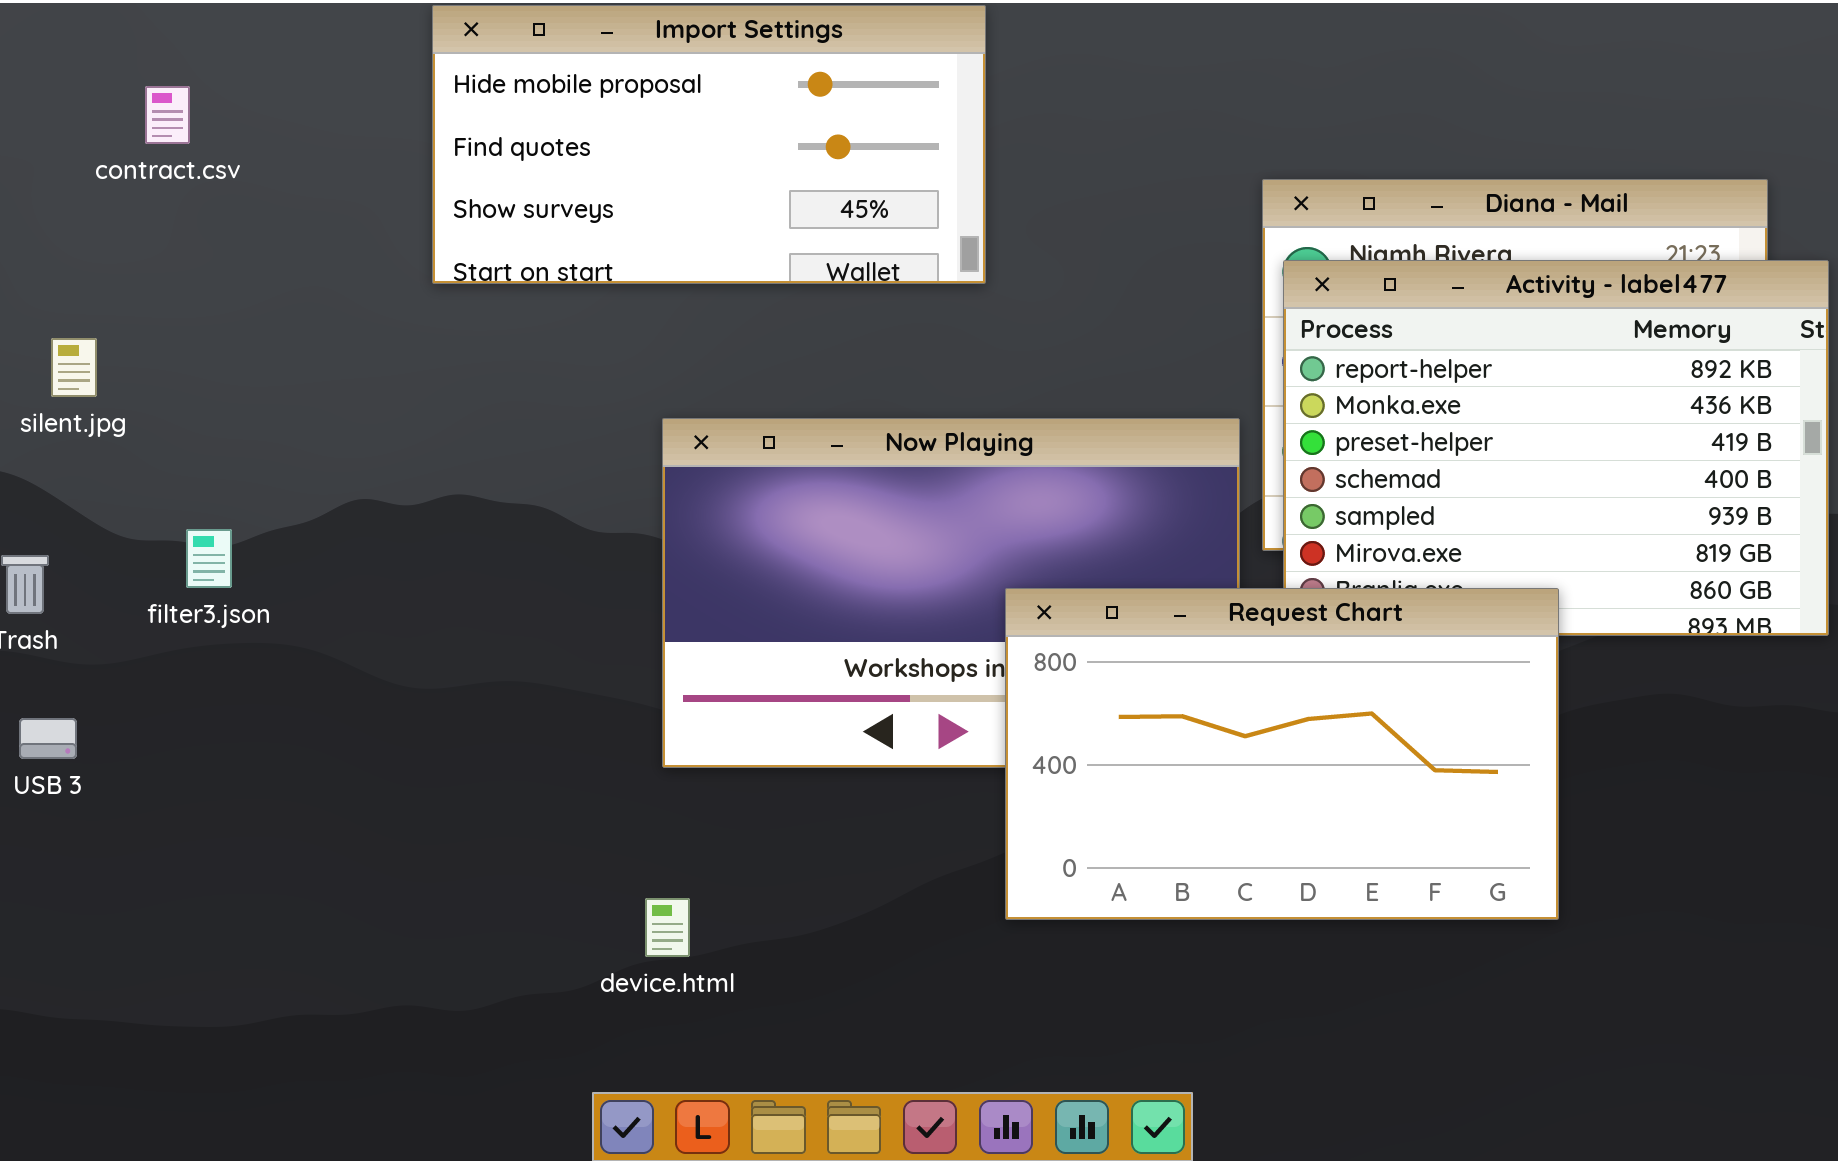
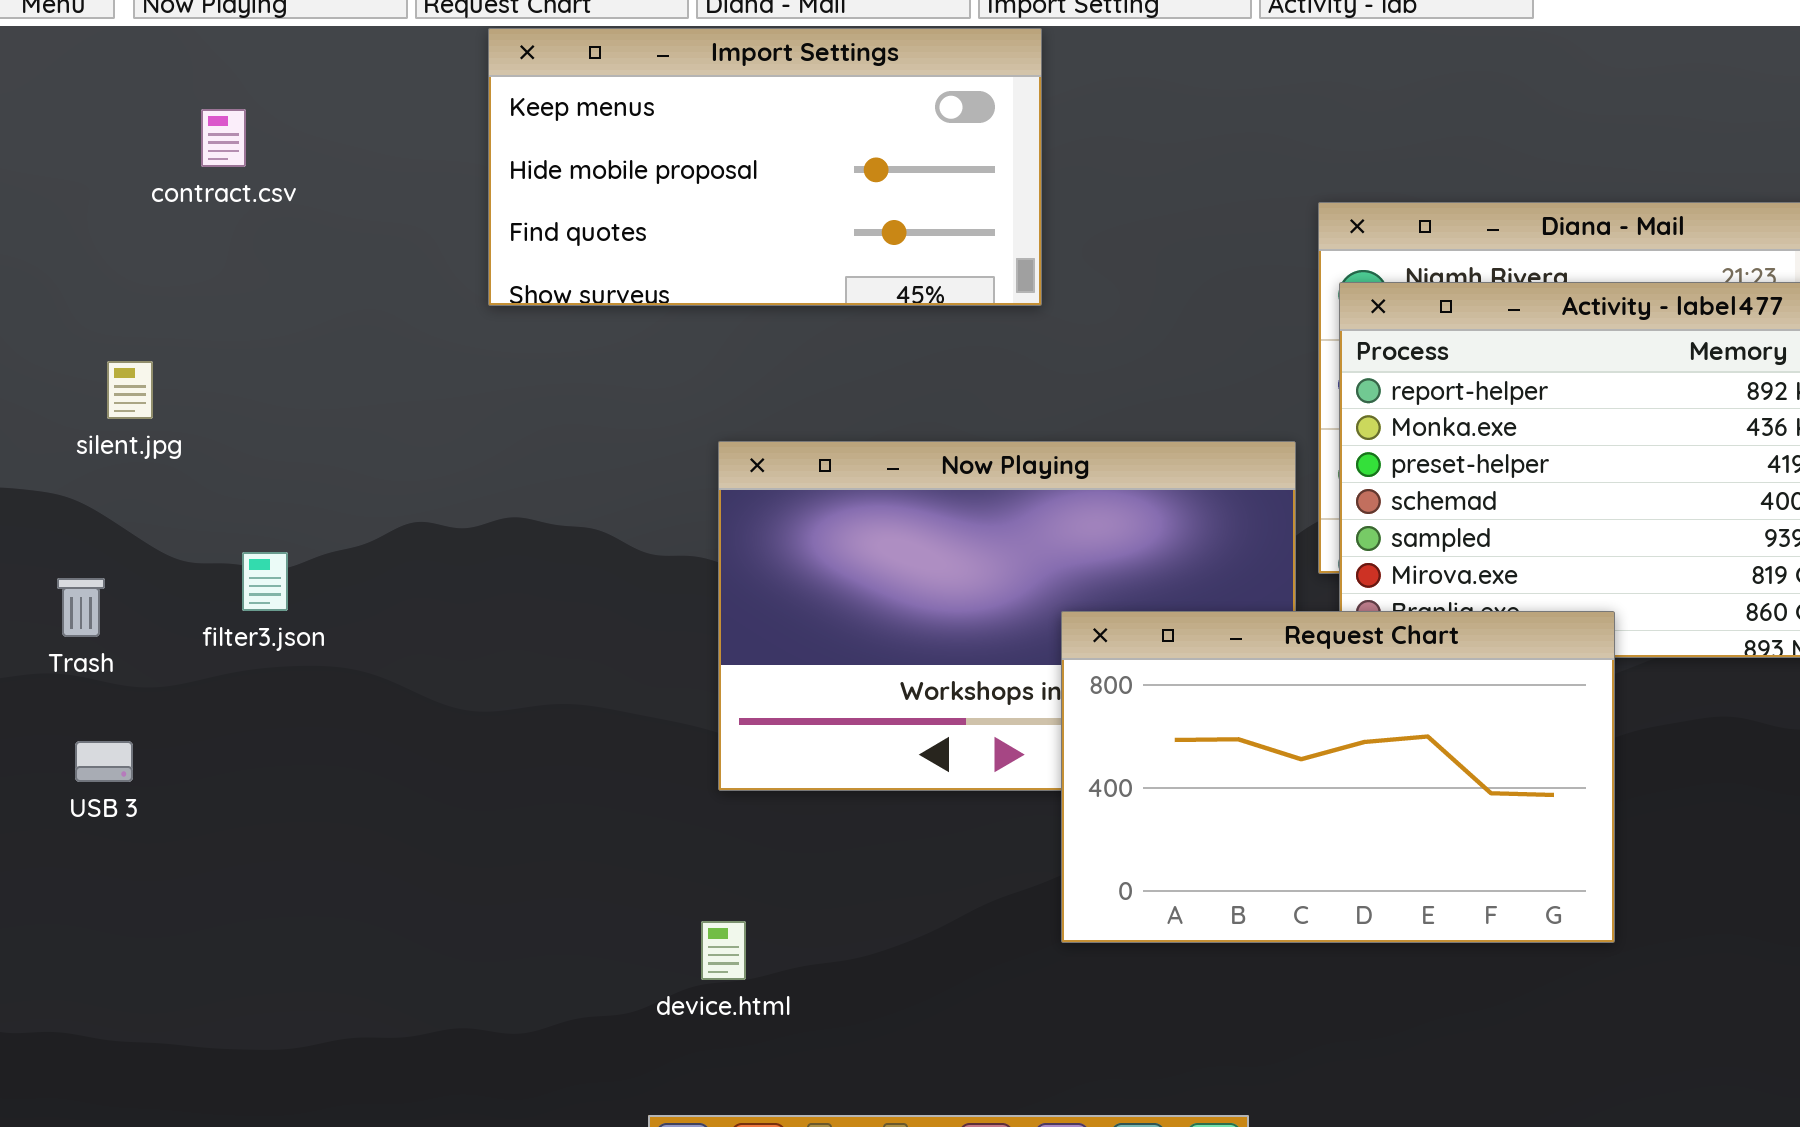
Import Settings: [432,5,986,284] -> [488,28,1042,306], scrolled up 1 row

